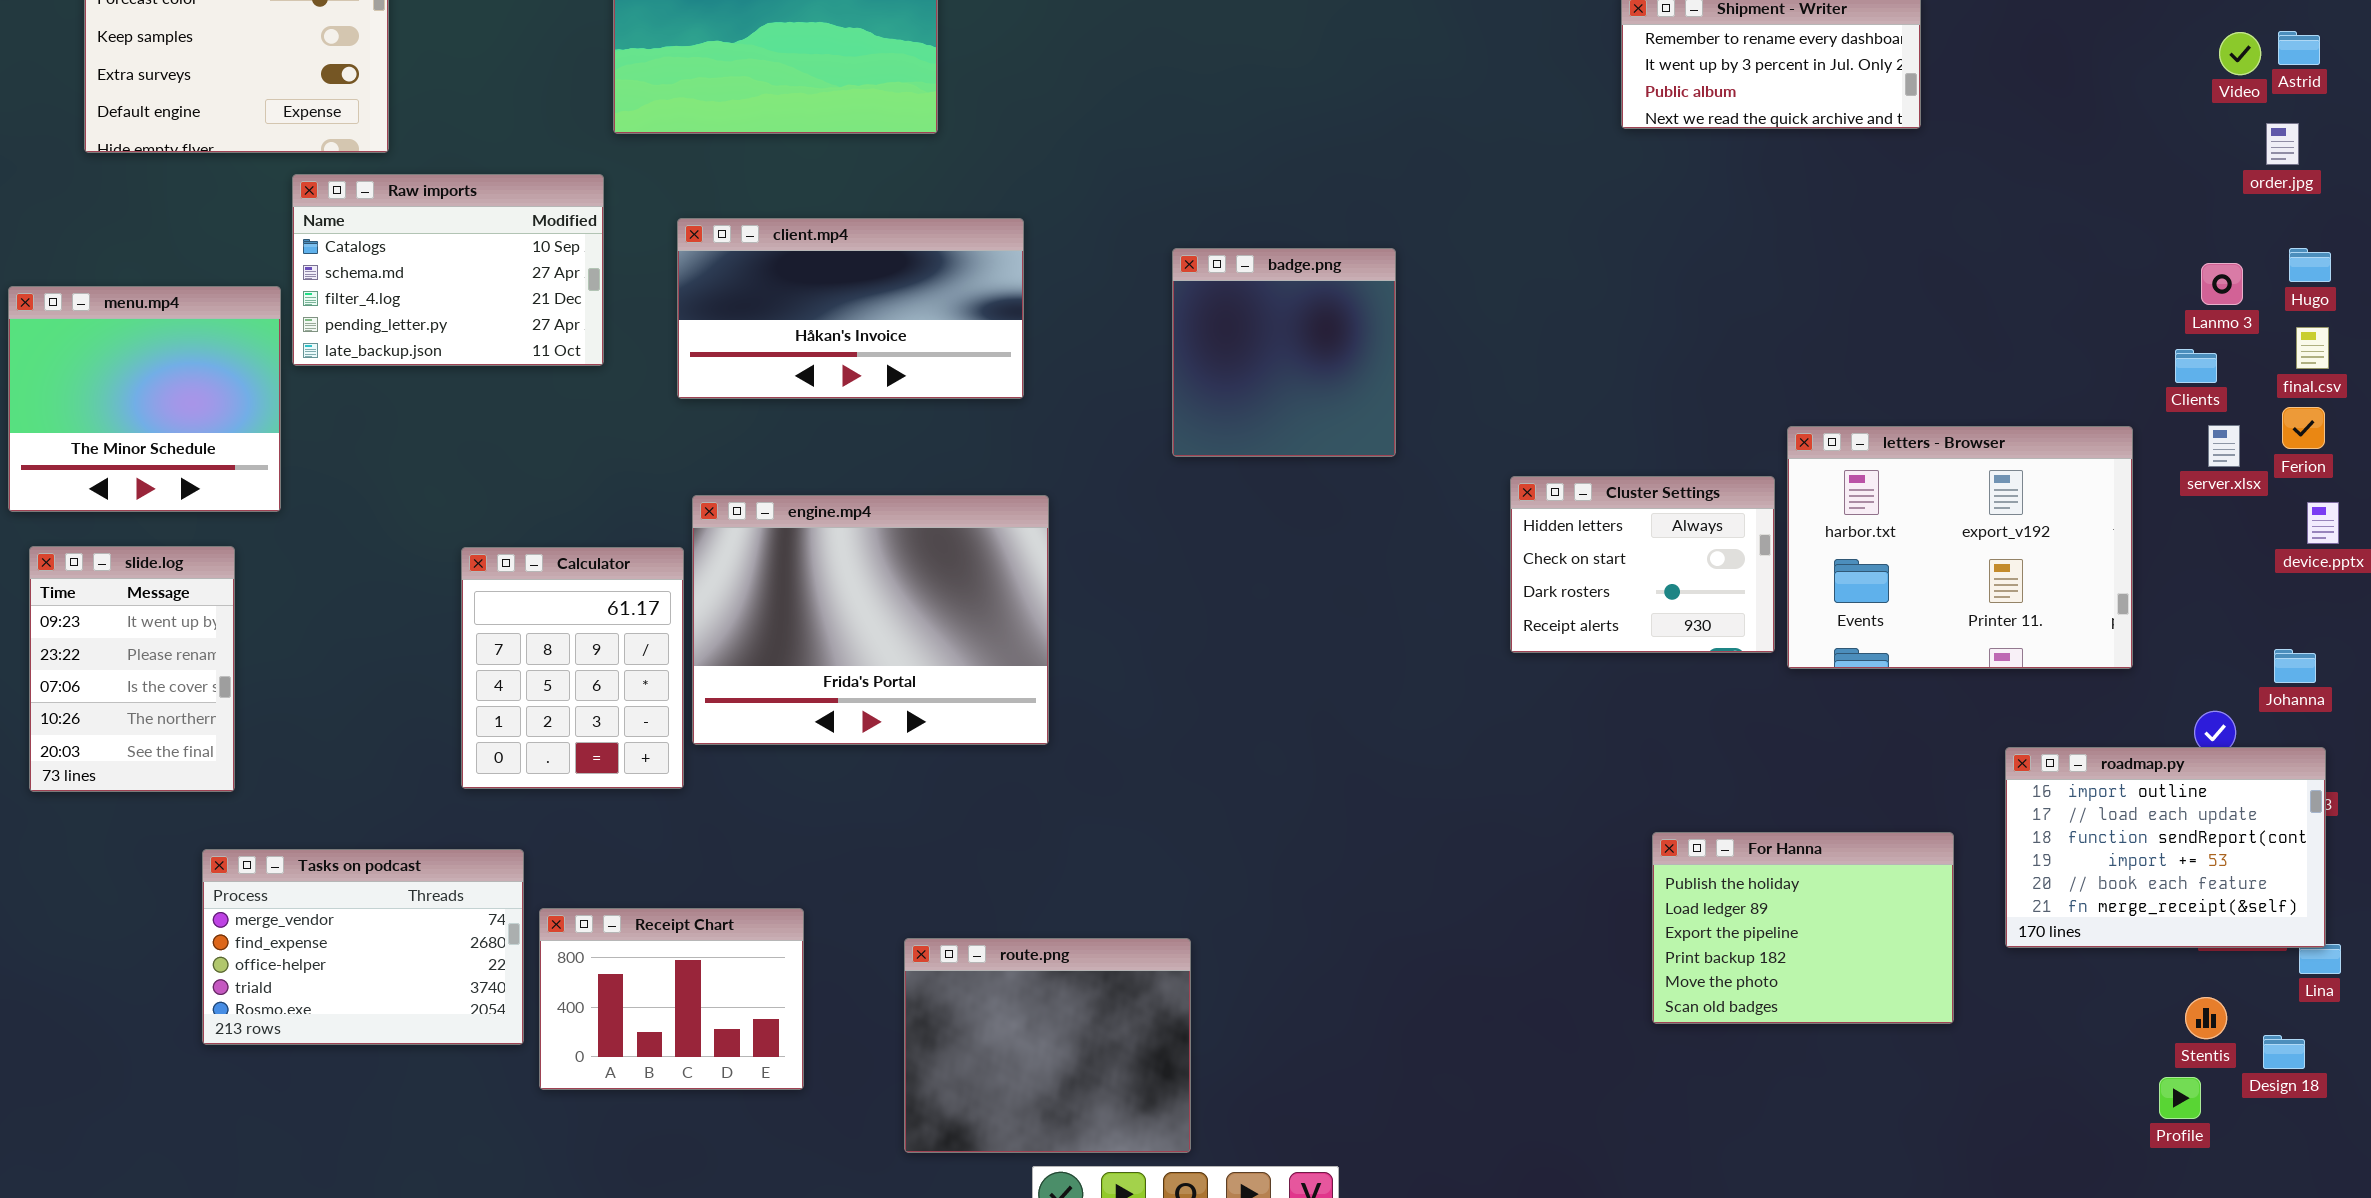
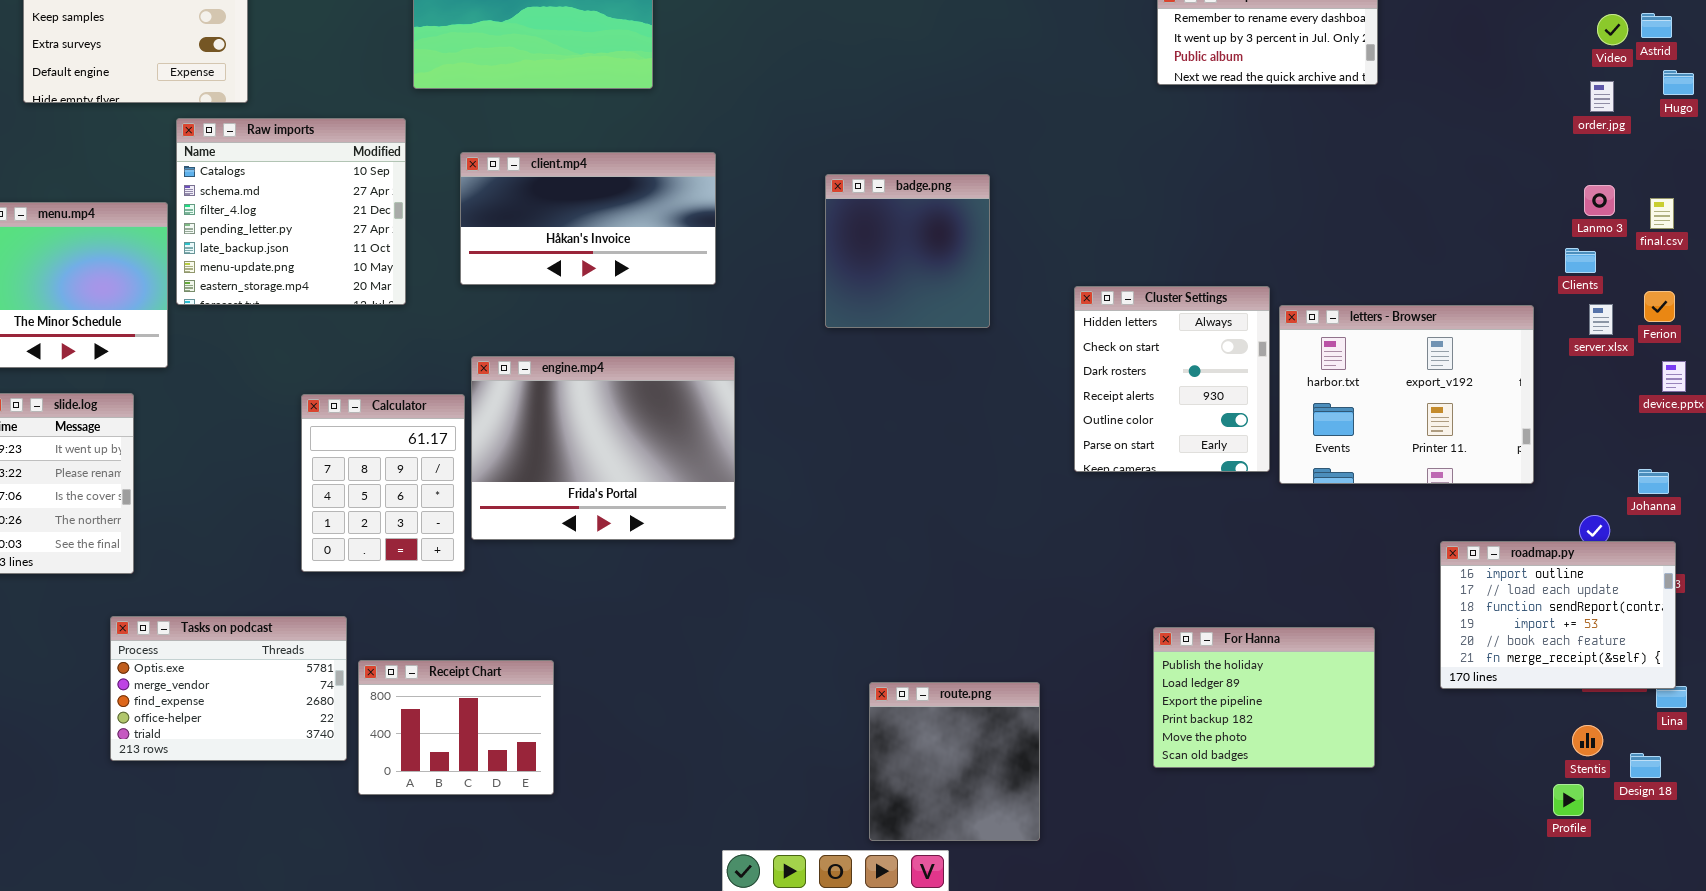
order.jpg: [2266,123,2299,165] -> [1590,81,1614,112], moved
Raw imports: [292,174,604,366] -> [176,118,406,305], resized
Hugo: [2289,248,2331,282] -> [1663,70,1694,95], moved
final.csv: [2296,327,2329,369] -> [1650,198,1674,229], moved
Cluster Settings: [1510,476,1775,653] -> [1074,286,1270,472], resized
For Hanna: [1652,832,1954,1024] -> [1153,627,1375,768], moved
Tasks on podcast: [202,849,524,1045] -> [110,616,347,761], scrolled up 1 row
route.png: [904,938,1191,1153] -> [869,682,1040,841], moved, resized

